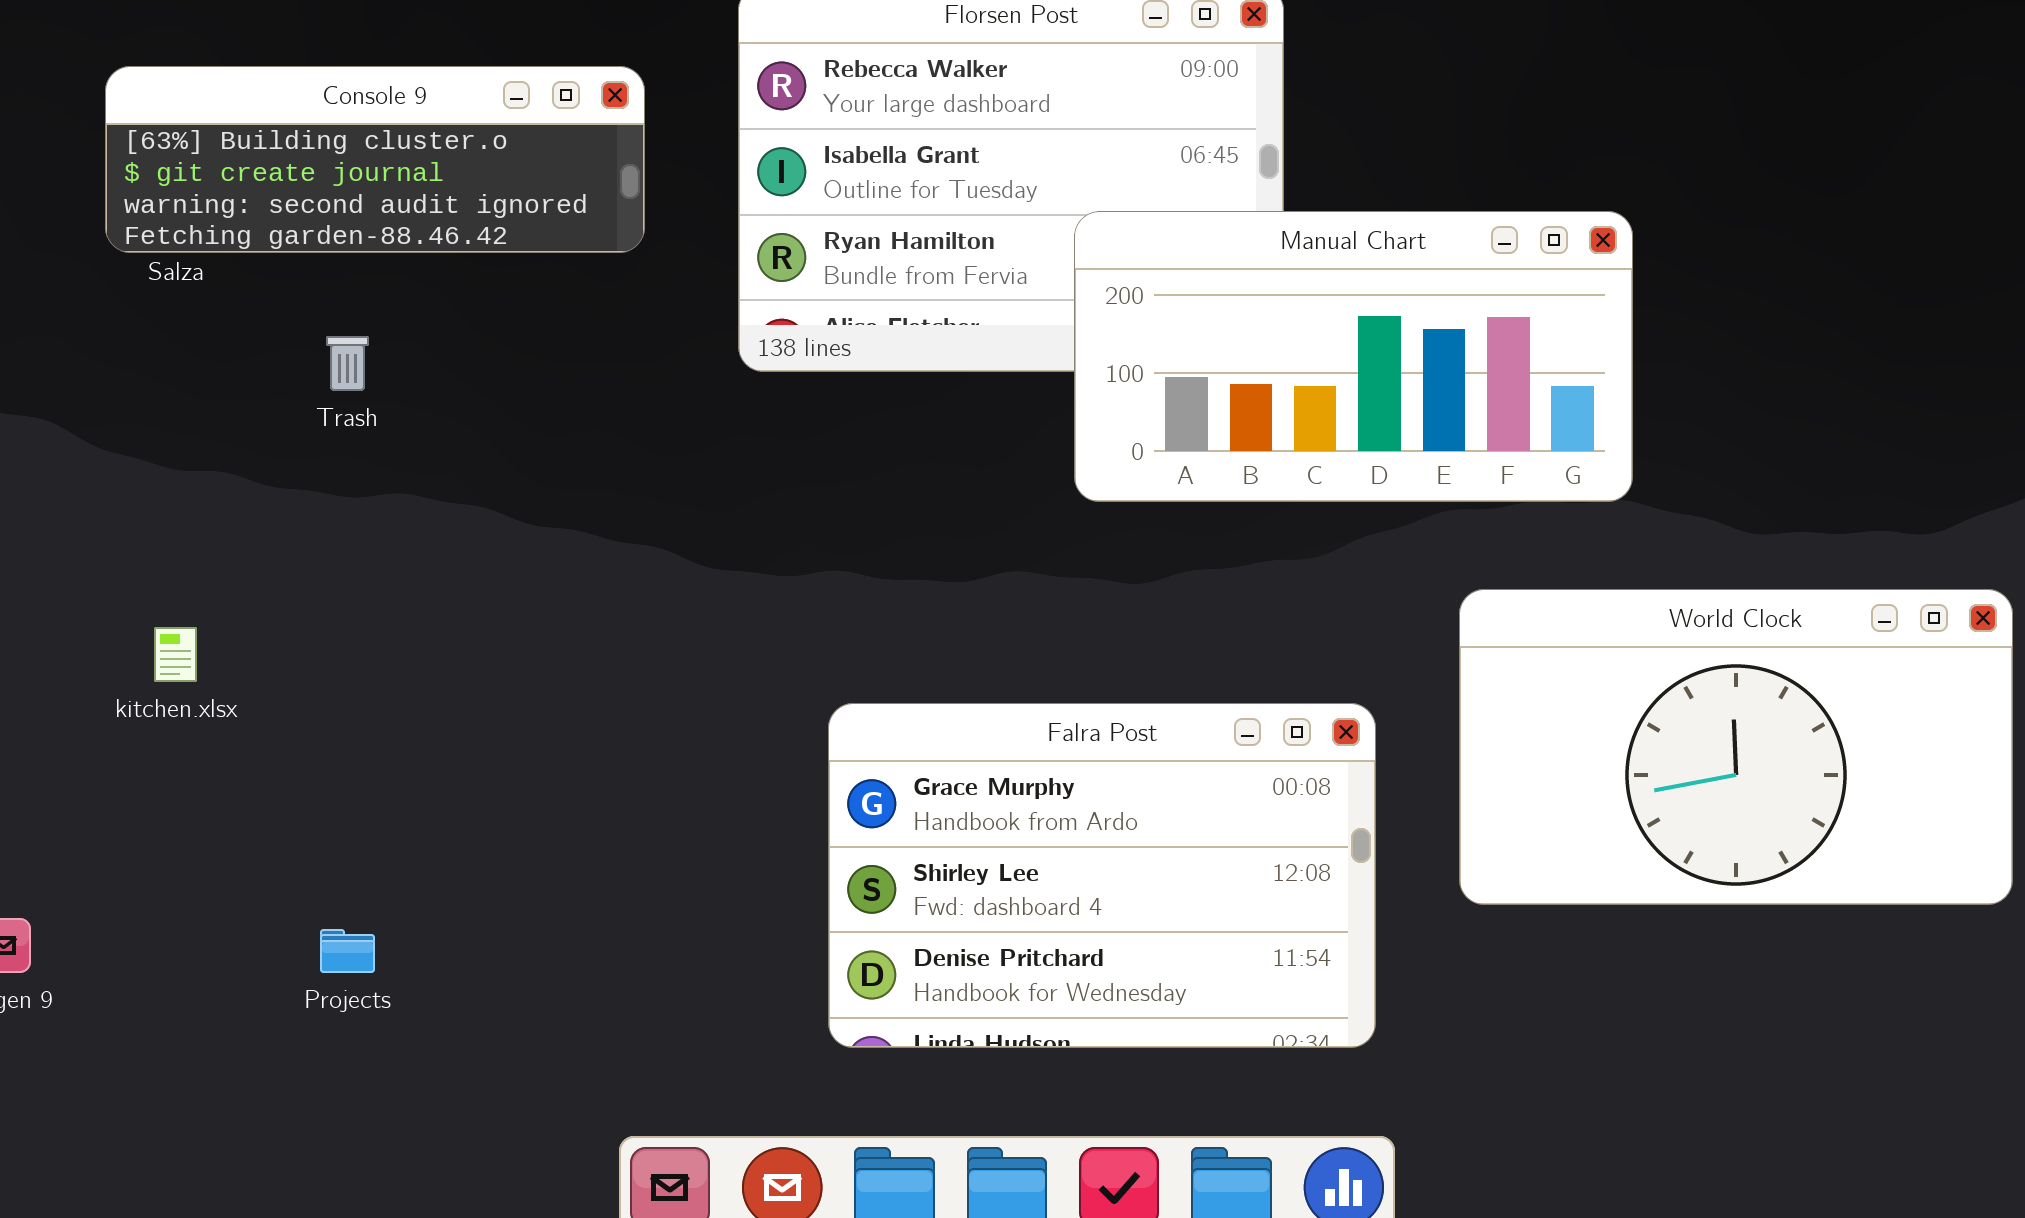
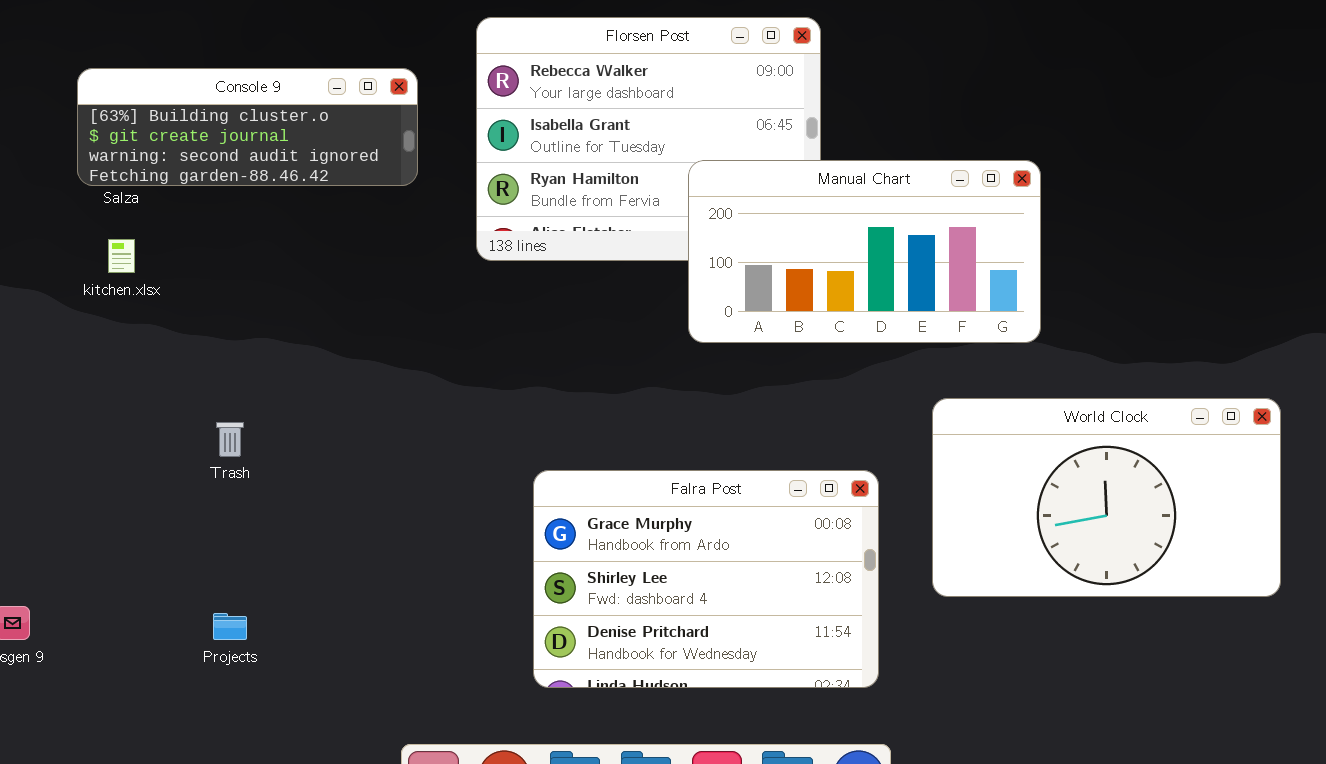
Trash: [326,336,369,391] -> [216,422,244,457], moved
kitchen.xlsx: [154,627,197,682] -> [108,239,135,273], moved

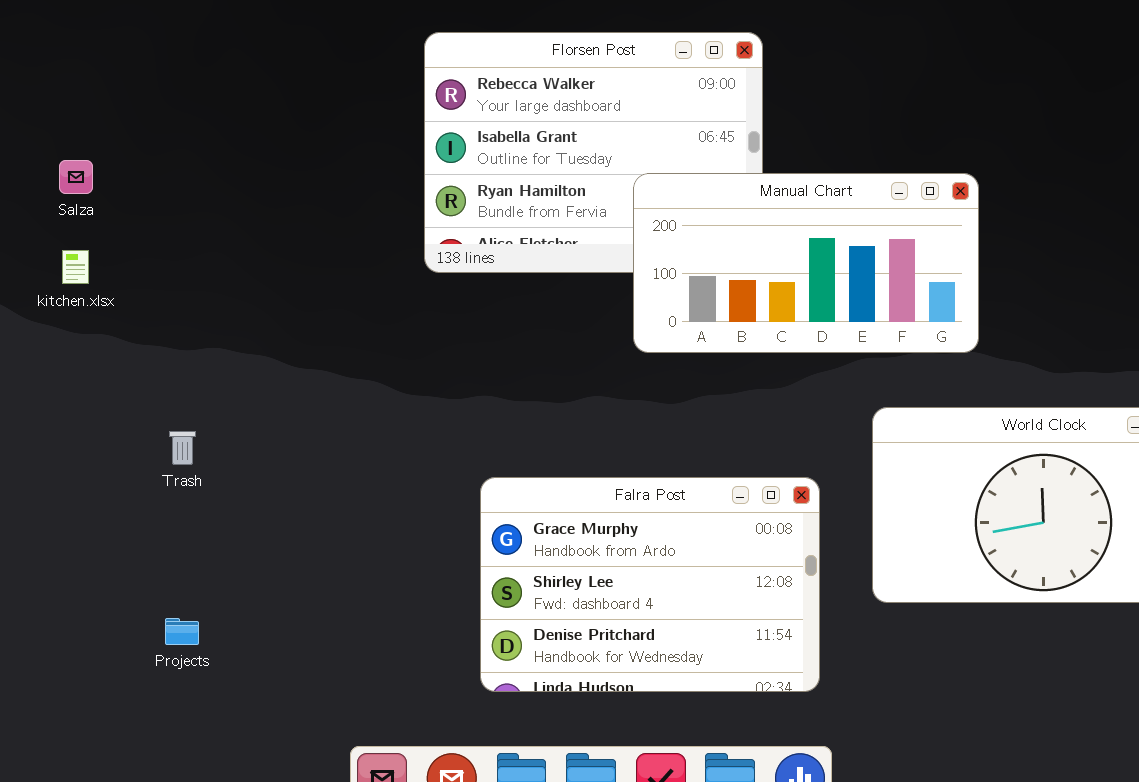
Console 9: [77,68,418,186] -> none, closed

